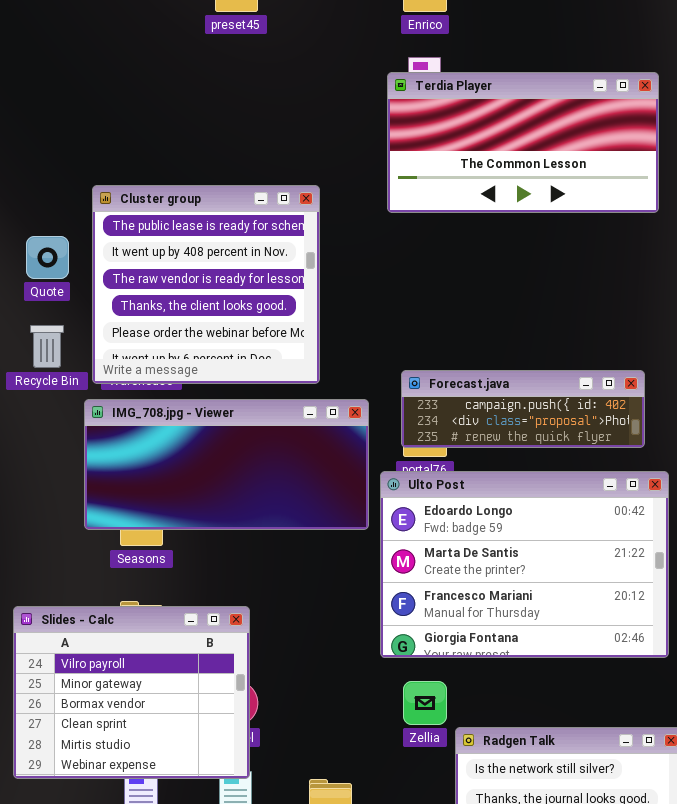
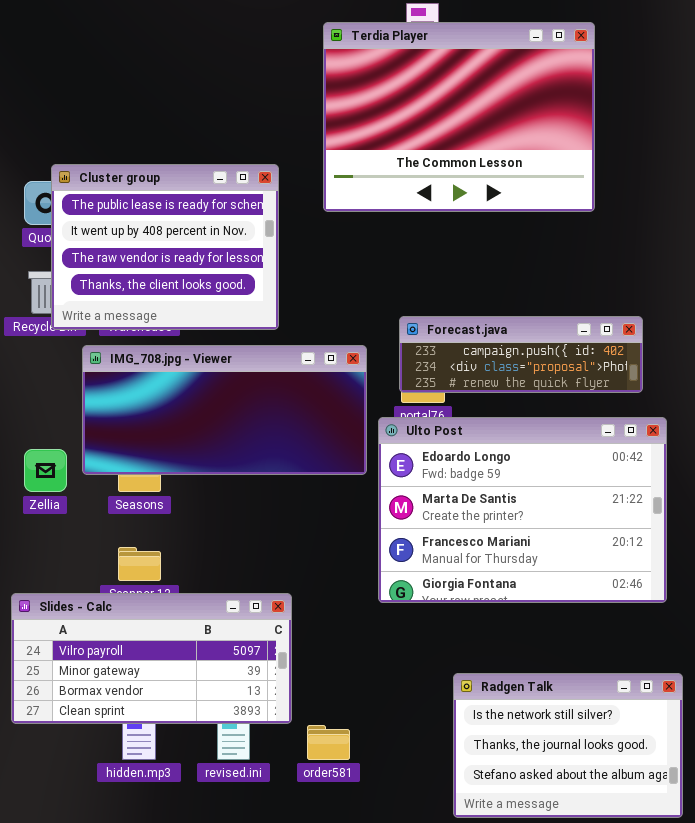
Terdia Player: [387,72,659,213] -> [323,22,595,212], moved, resized
Cluster group: [92,185,320,384] -> [51,164,279,330], moved, resized
Slides - Calc: [13,606,250,779] -> [11,593,292,724], resized
Zellia: [403,681,447,725] -> [24,449,67,492], moved

